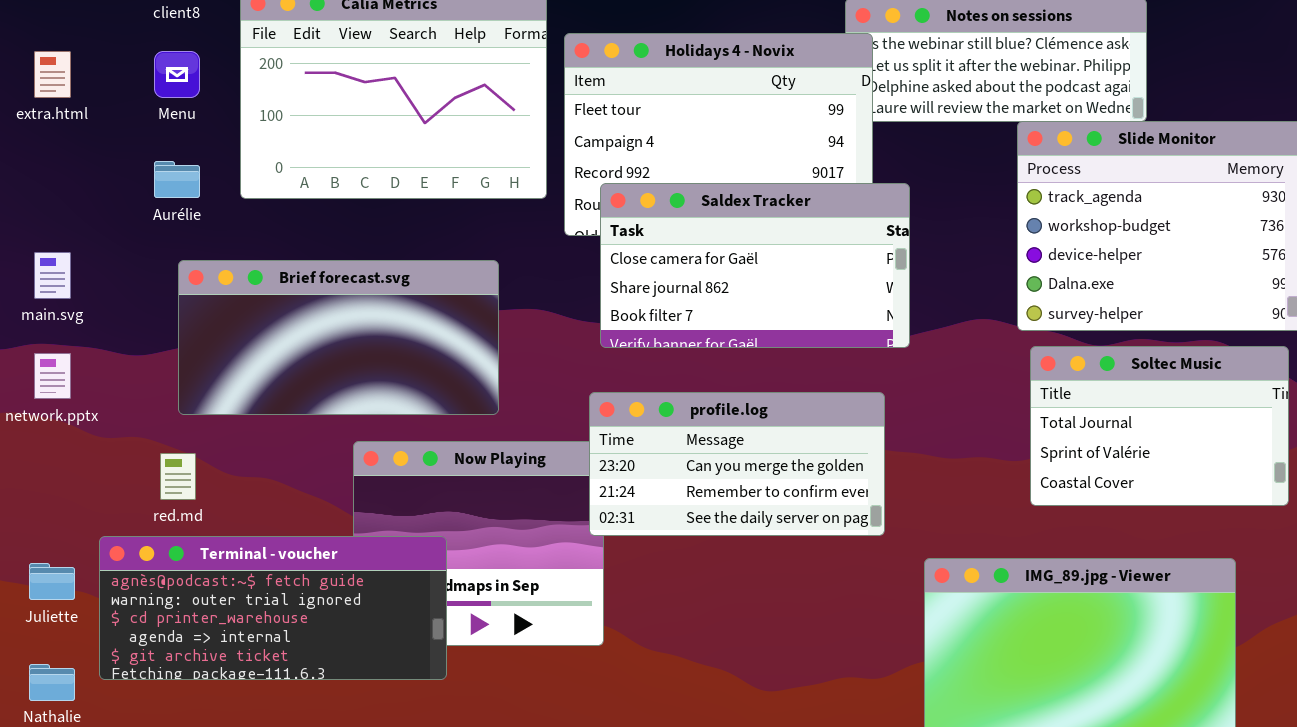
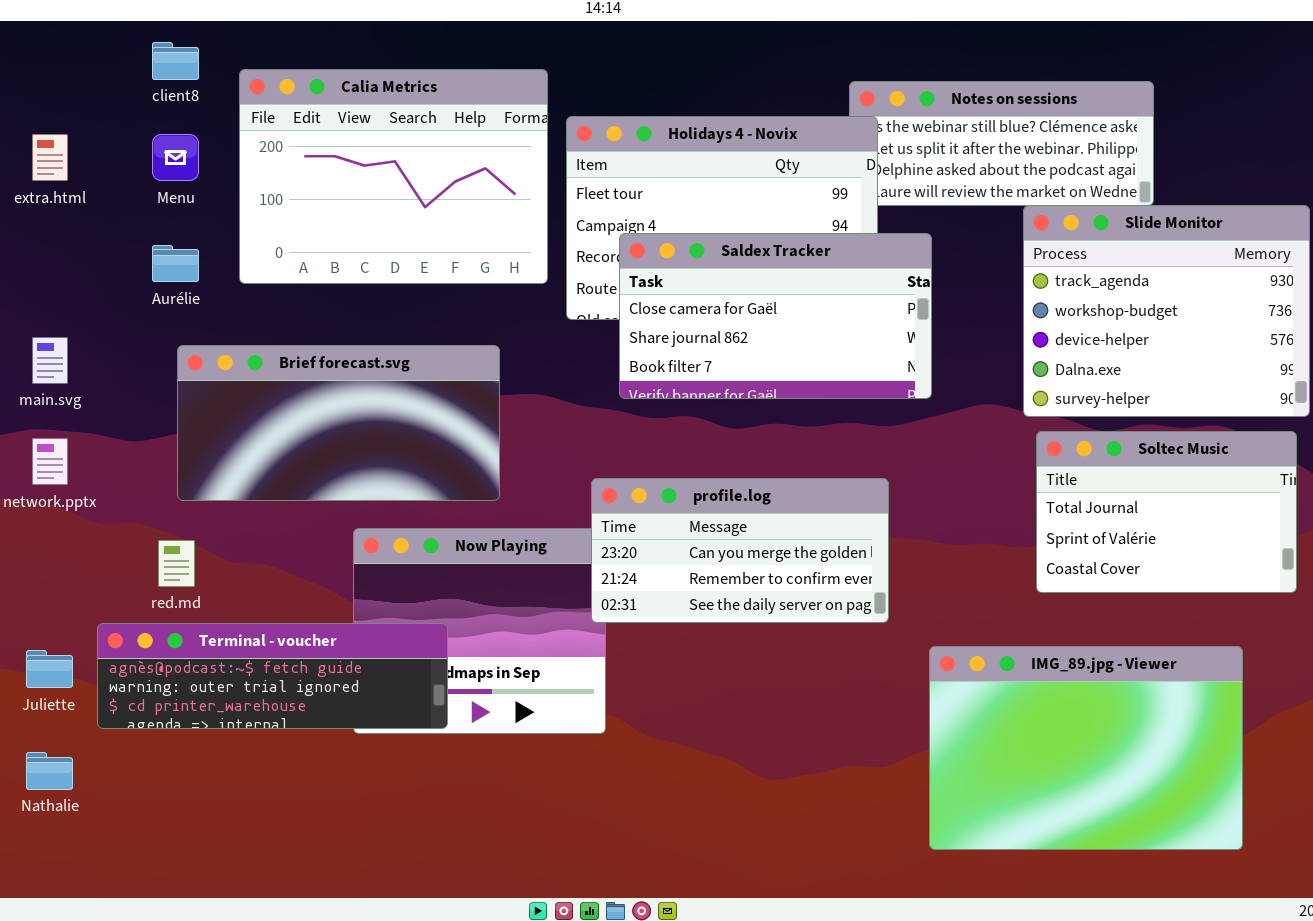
Saldex Tracker: [600,183,910,348] -> [619,233,932,399], moved
Terminal - voucher: [99,536,447,680] -> [97,623,448,729], resized

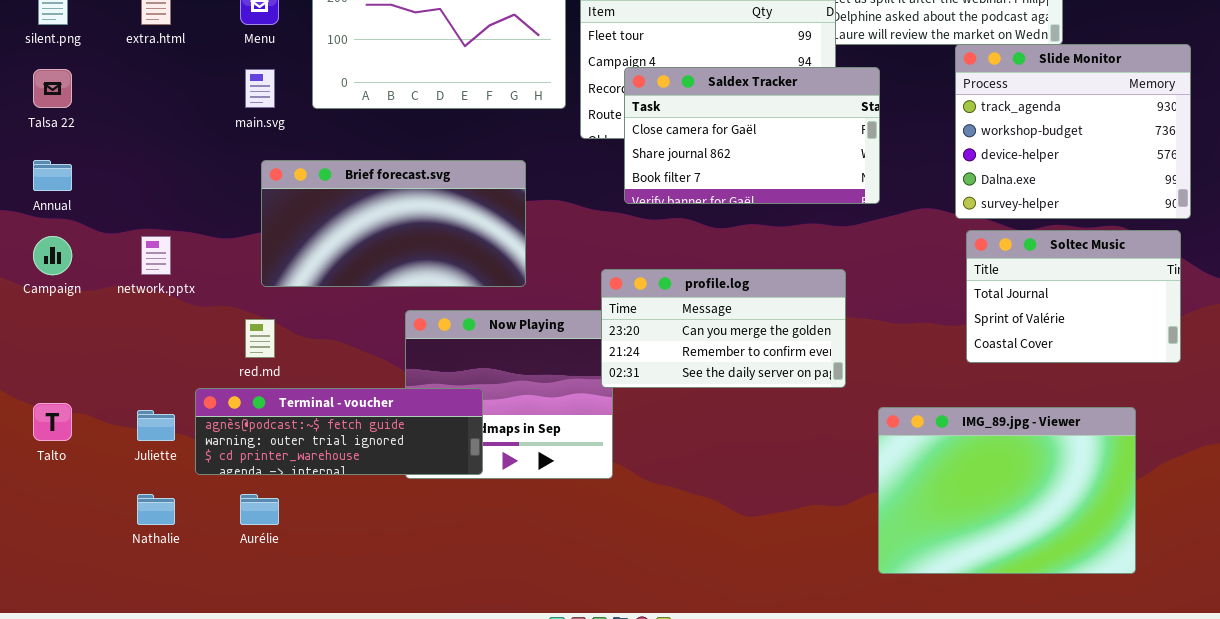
Aurélie: [152,245,199,282] -> [240,494,279,525], moved
main.svg: [32,337,68,384] -> [245,69,275,108], moved

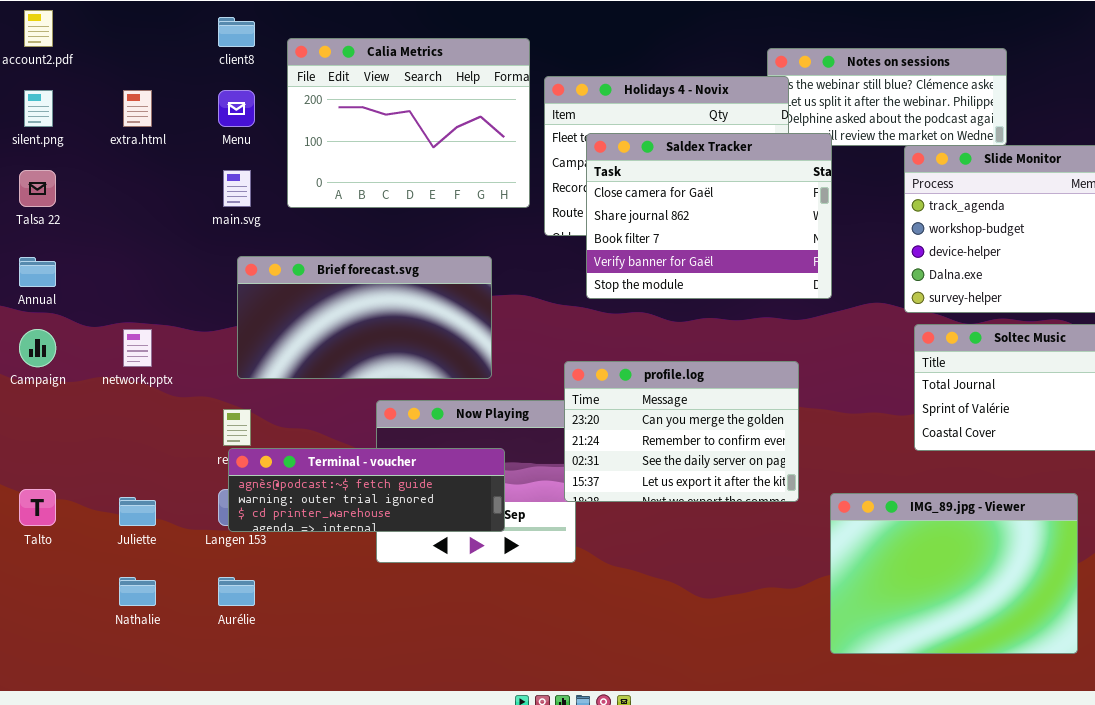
Saldex Tracker: [624,67,880,204] -> [586,133,832,299], resized
profile.log: [601,269,846,388] -> [564,361,799,502], resized
Terminal - voucher: [195,388,483,475] -> [228,448,505,532], moved

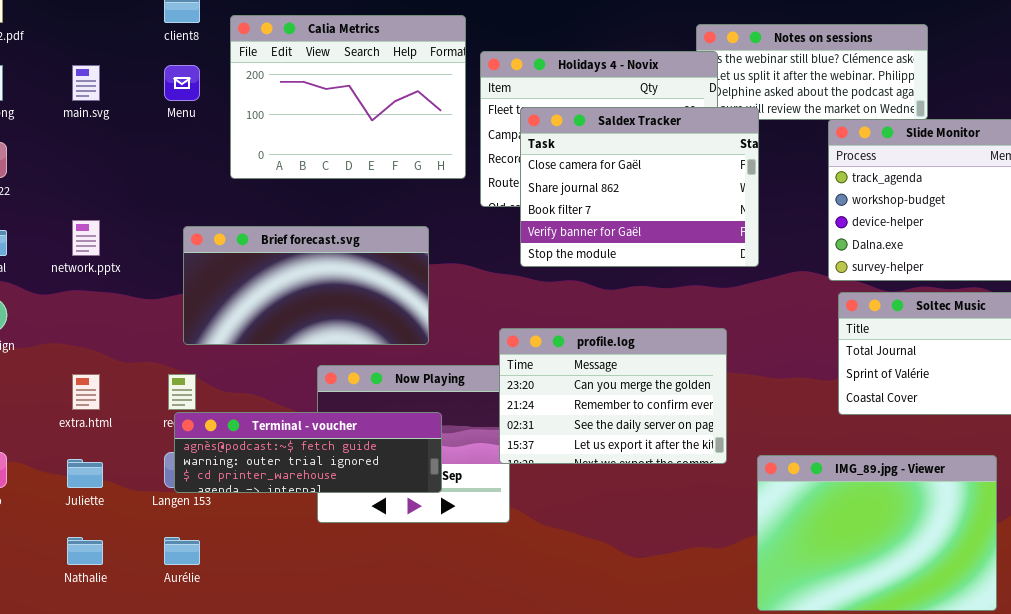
extra.html: [123,90,152,127] -> [72,374,100,410], moved
main.svg: [223,170,251,207] -> [72,65,100,101], moved
network.pptx: [123,329,152,367] -> [72,220,100,256], moved

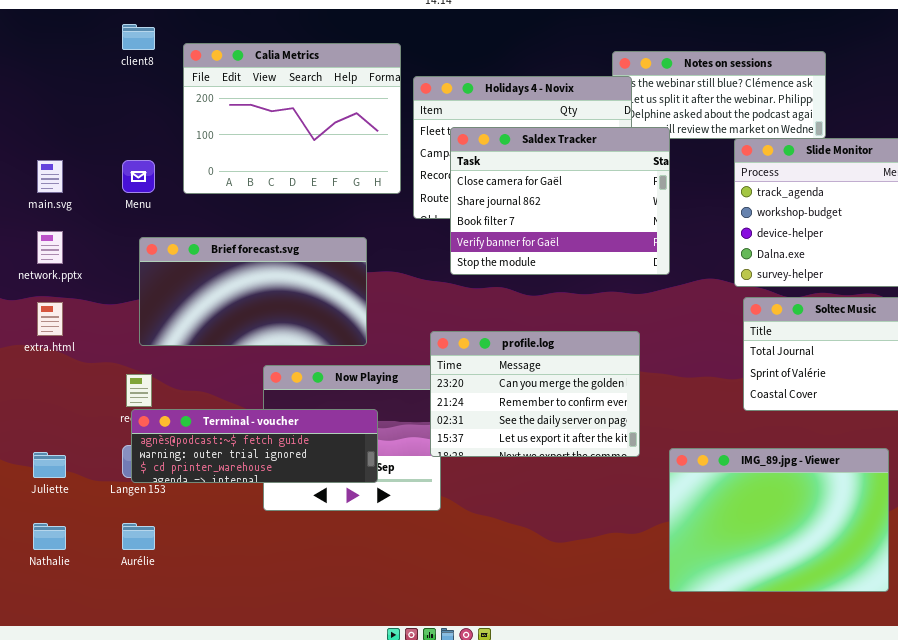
main.svg: [72,65,100,101] -> [37,160,63,193], moved
Menu: [164,65,200,101] -> [122,160,155,193], moved
extra.html: [72,374,100,410] -> [37,302,63,336], moved

